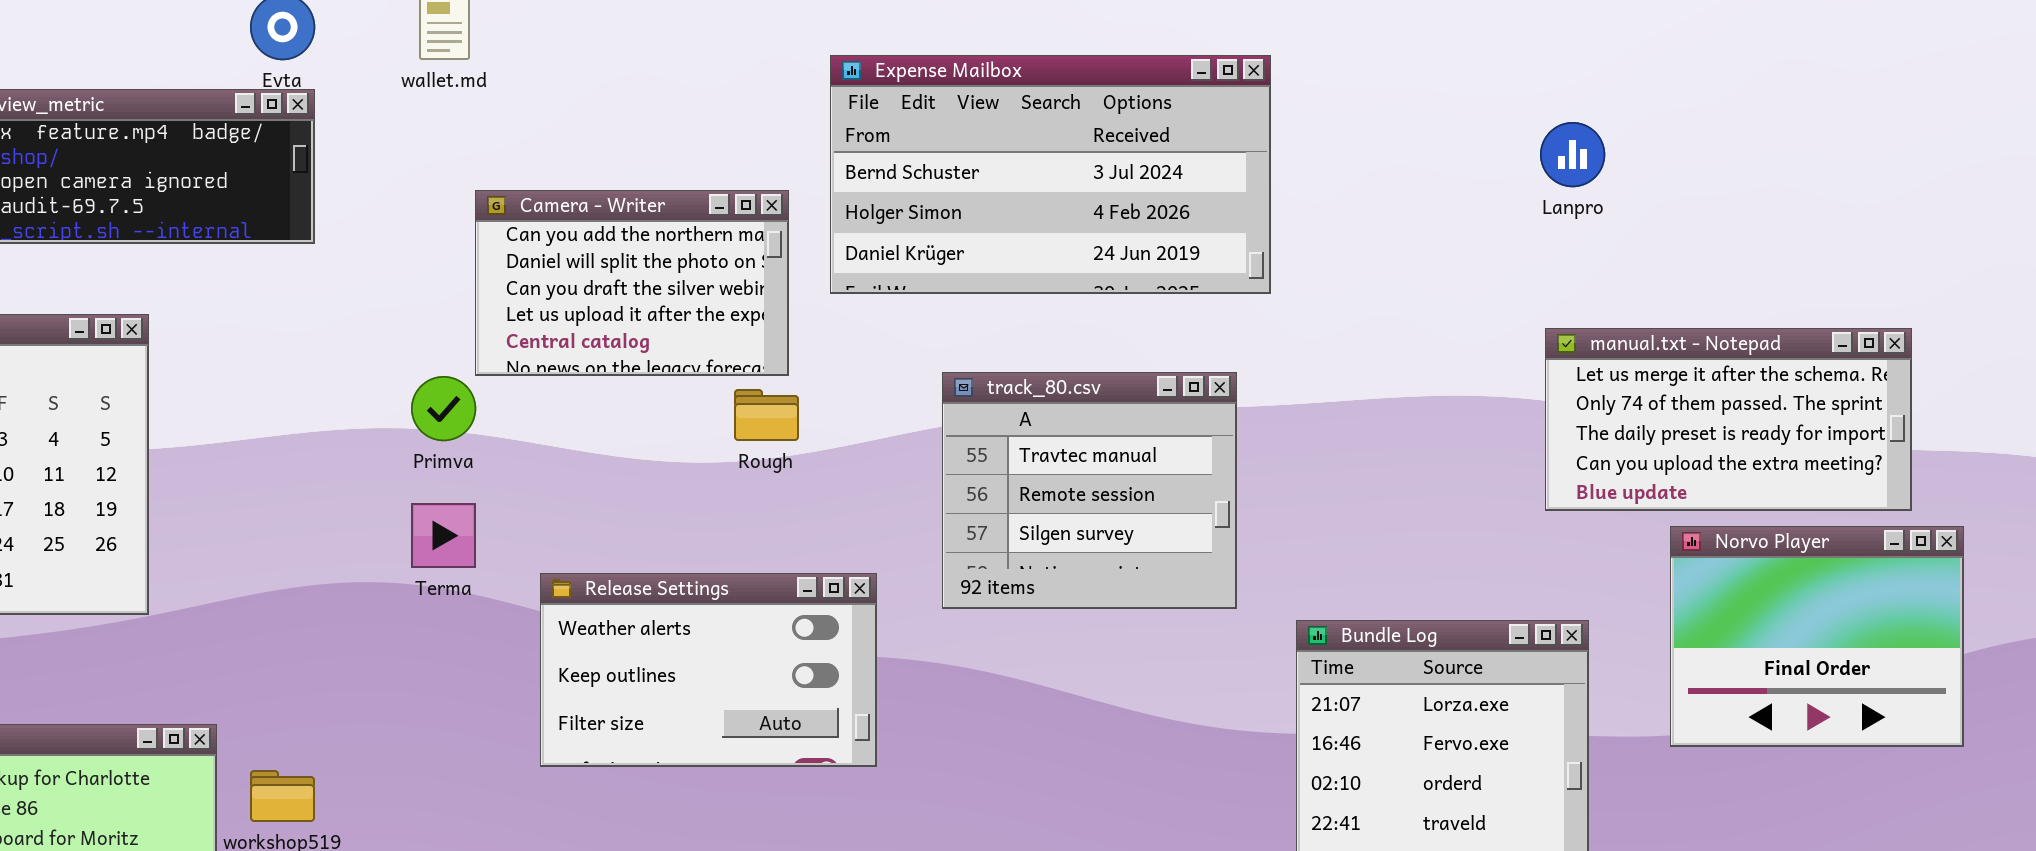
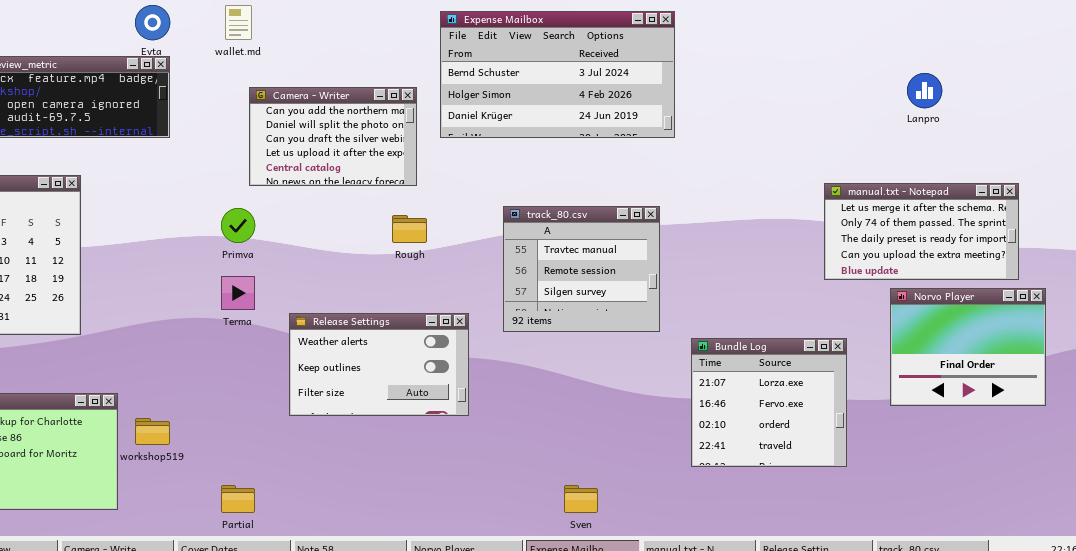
Expense Mailbox: [830,55,1271,294] -> [440,11,675,138], moved
Lanpro: [1540,122,1605,187] -> [907,73,942,108], moved
Camera - Writer: [475,190,789,376] -> [249,87,417,186], moved

